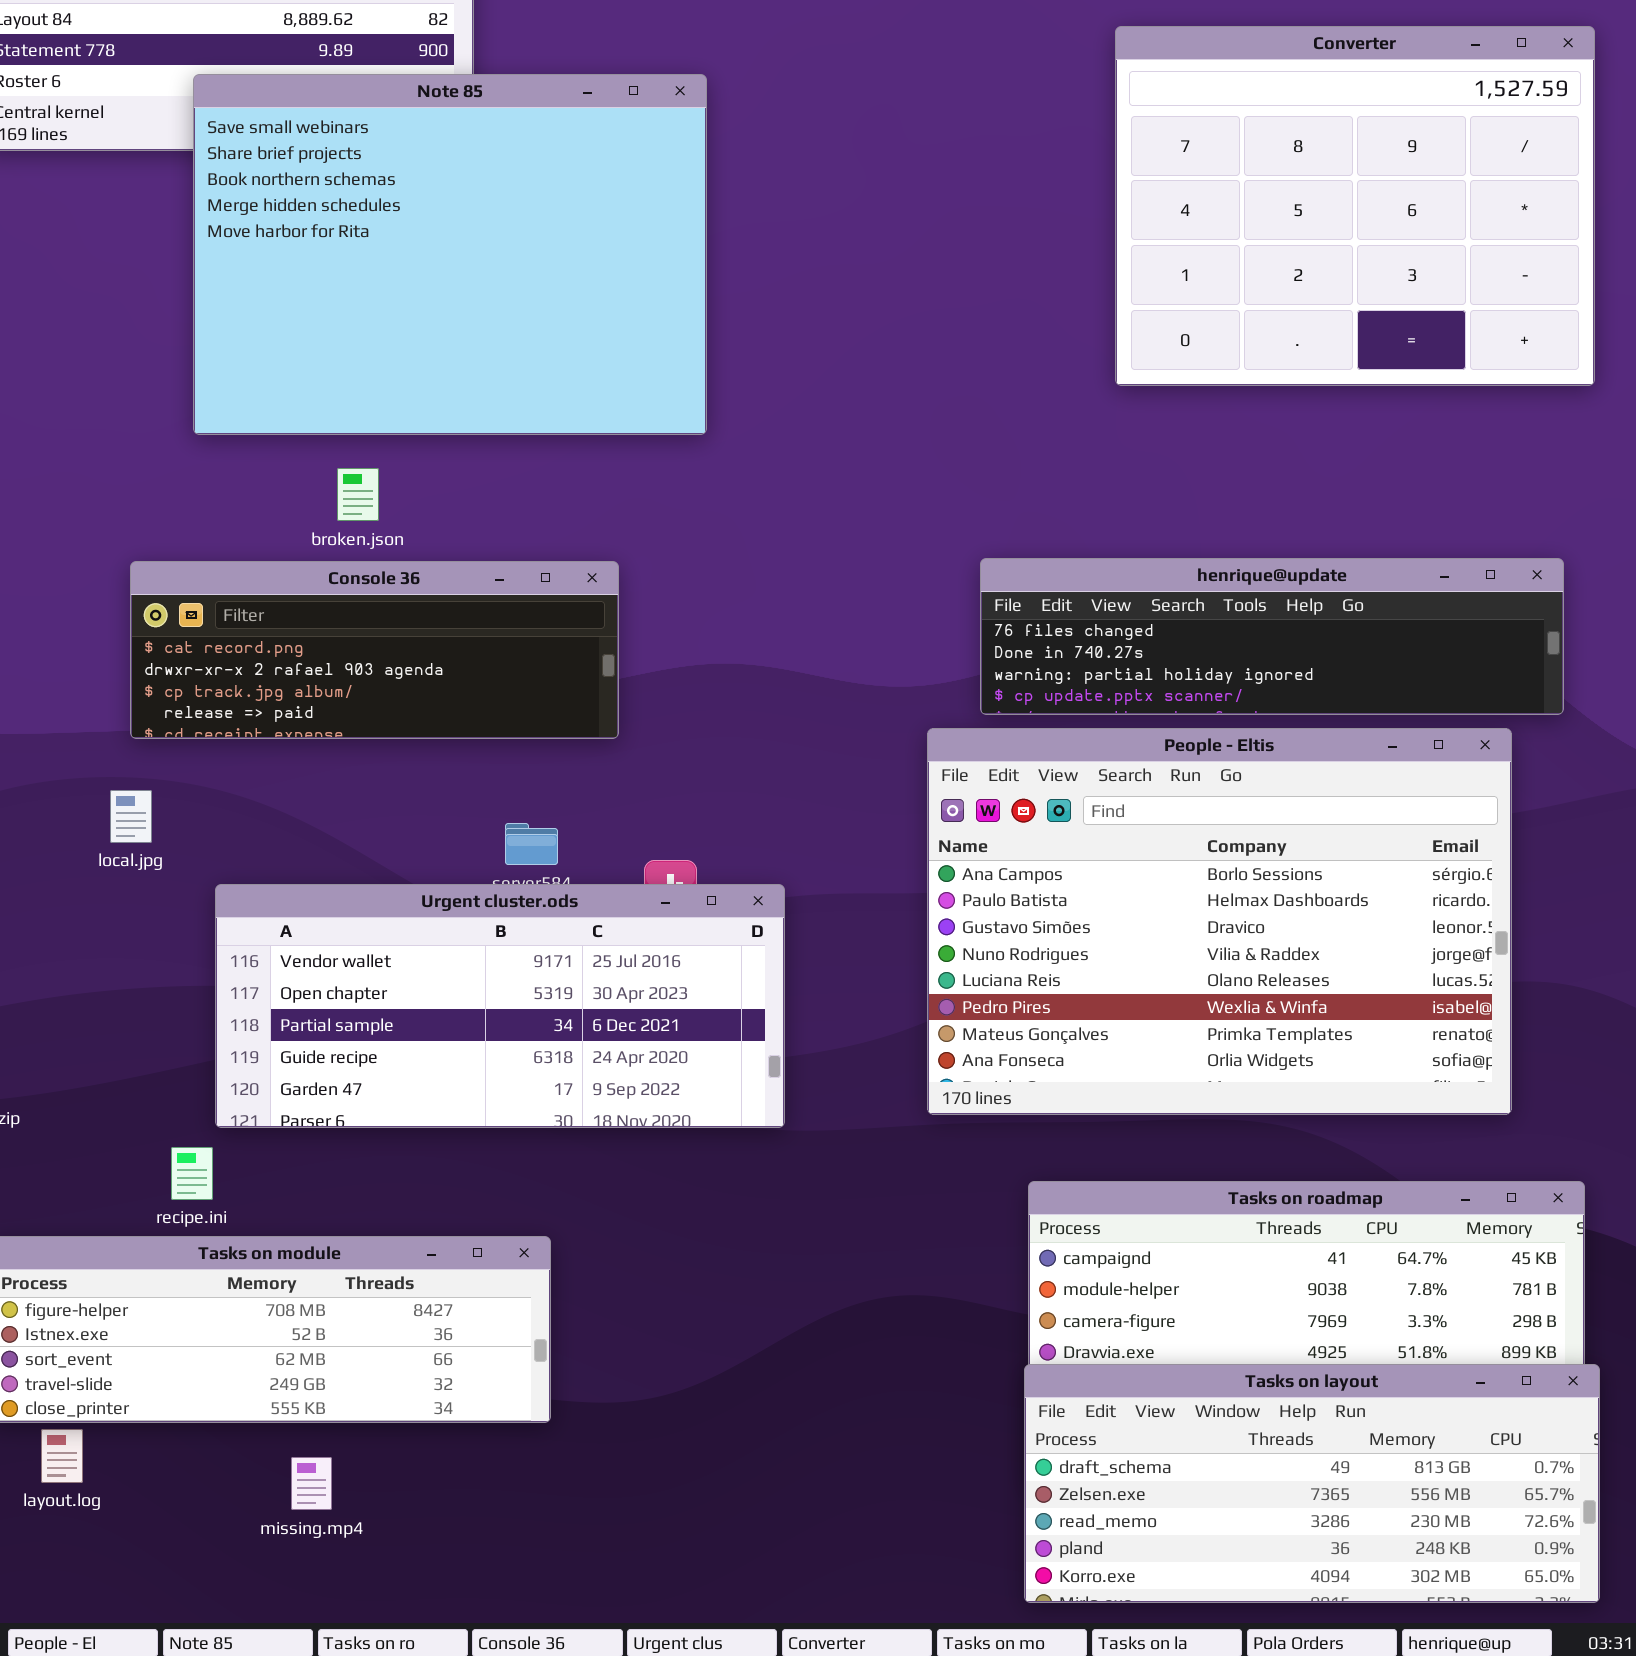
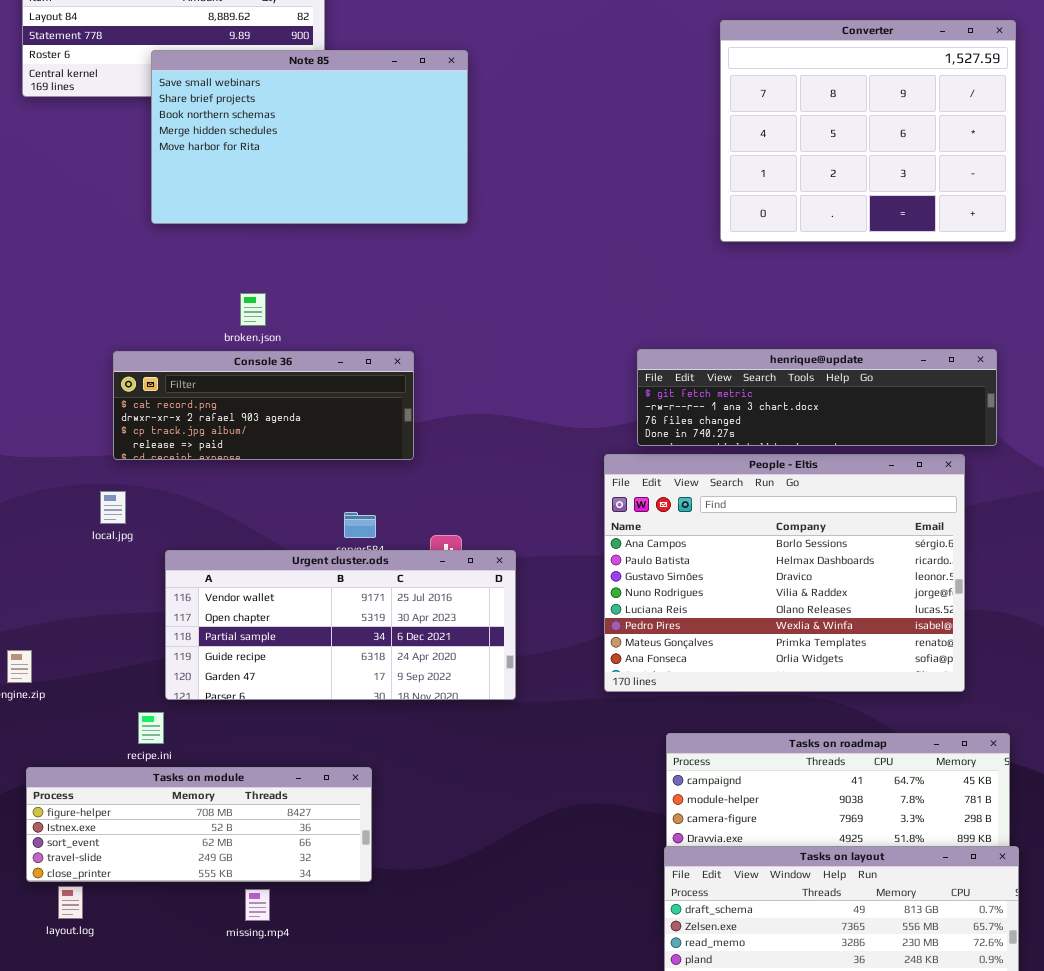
Note 85: [193,74,707,435] -> [151,50,468,224], resized
henrique@update: [980,558,1564,715] -> [637,349,997,446], scrolled up 2 rows
missing.mp4: [291,1457,332,1510] -> [245,889,270,921], moved

